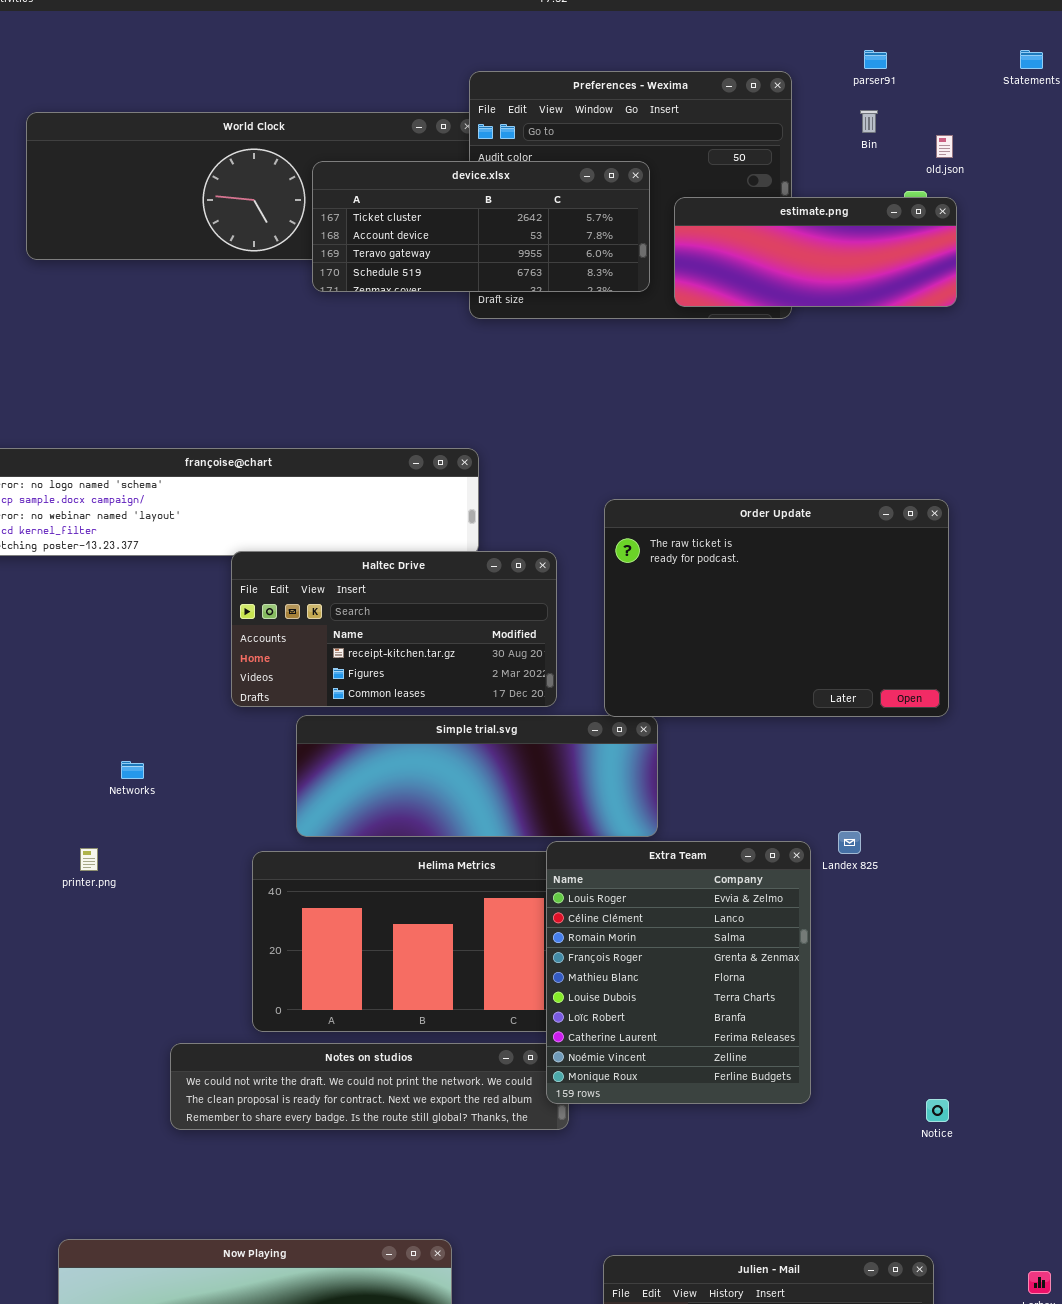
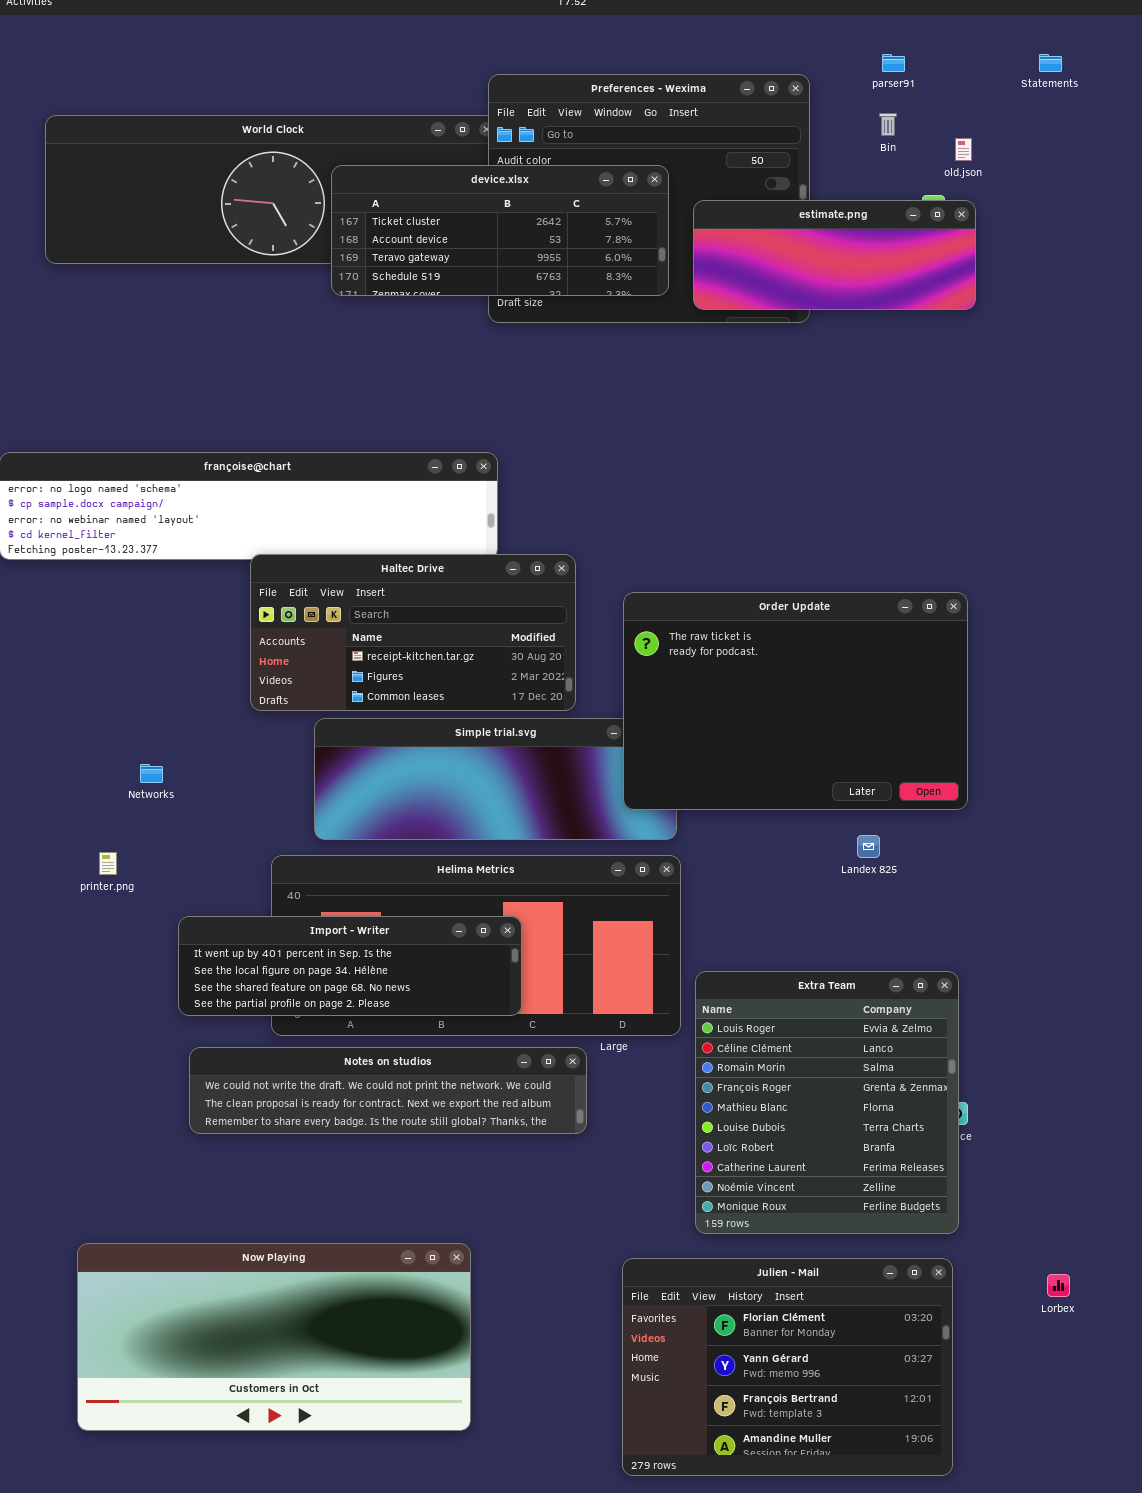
Order Update: [604,499,949,717] -> [623,592,968,810], moved
Extra Team: [546,841,811,1104] -> [695,971,959,1234], moved
Import - Writer: none -> [178,916,522,1016], opened

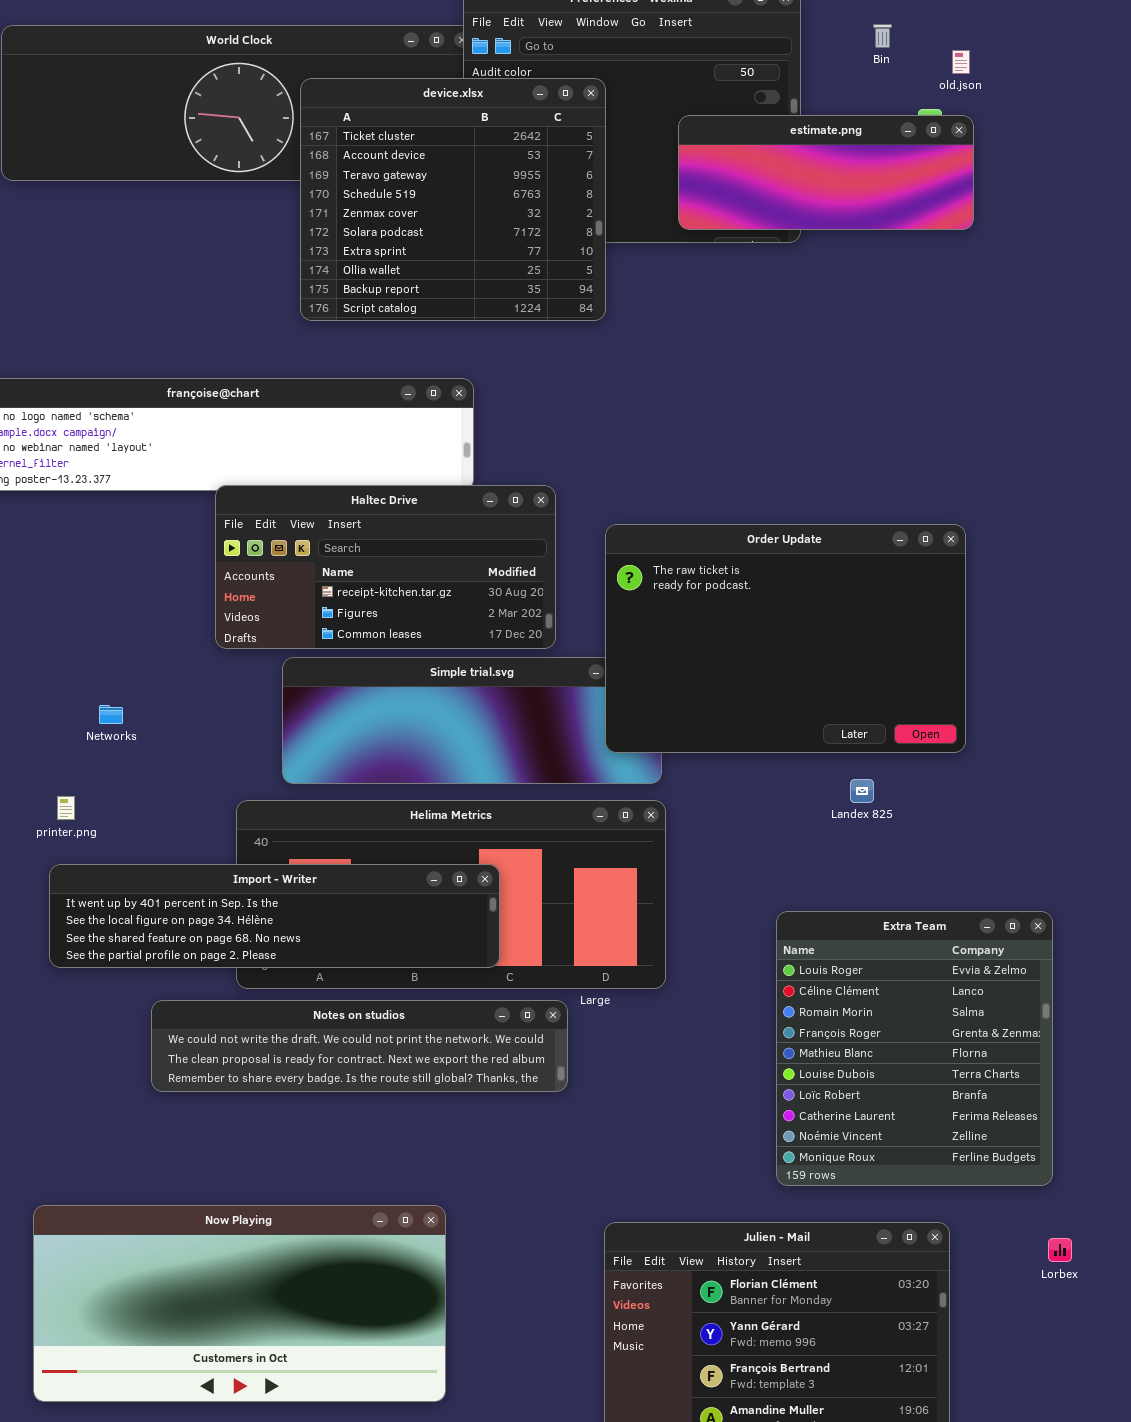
device.xlsx: [331,165,669,296] -> [300,78,606,321], resized
Import - Writer: [178,916,522,1016] -> [49,864,500,968], resized
Extra Team: [695,971,959,1234] -> [776,911,1053,1186], moved

